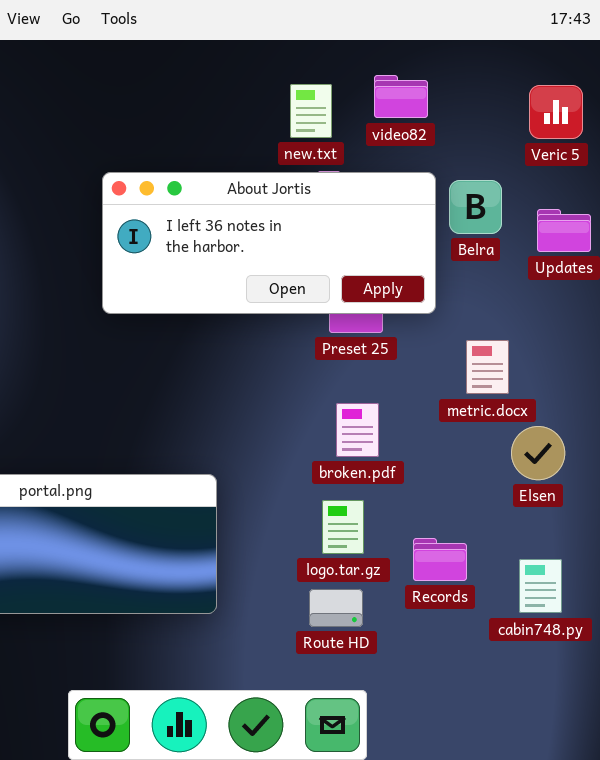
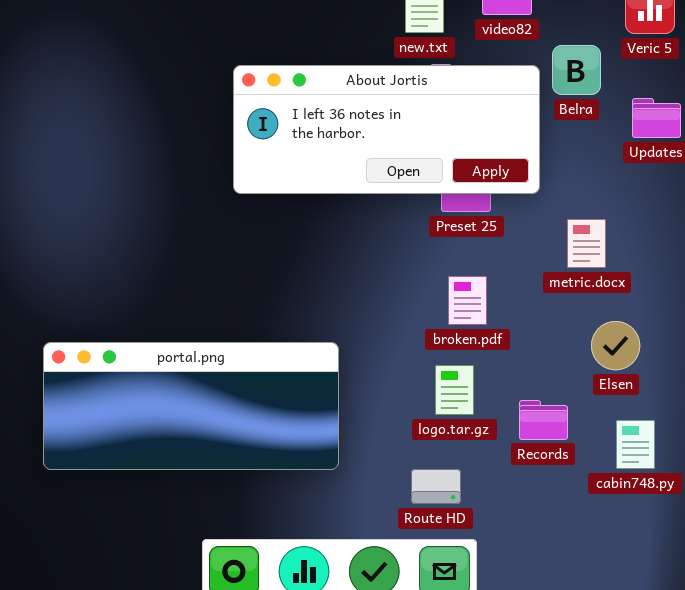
Belra: [449,180,502,234] -> [552,45,601,95], moved
Elsen: [511,426,565,480] -> [591,321,640,370], moved
Route HD: [309,589,363,627] -> [411,469,461,504], moved

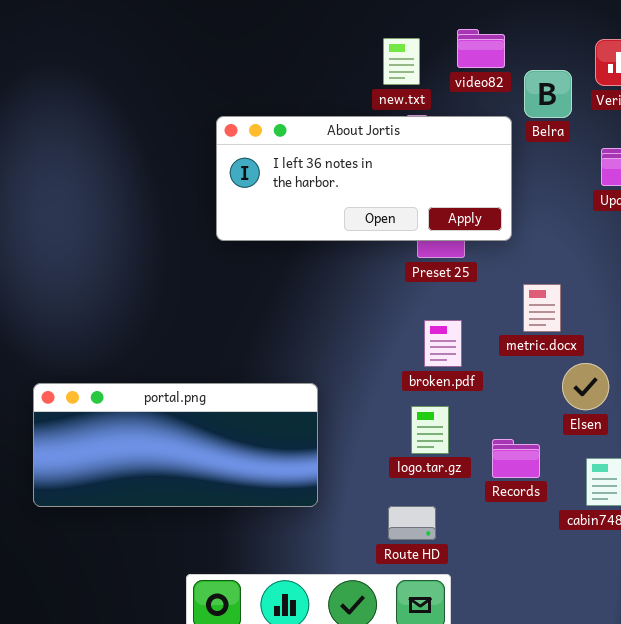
Belra: [552,45,601,95] -> [524,70,572,118], moved
metric.docx: [567,219,606,268] -> [523,284,561,332], moved

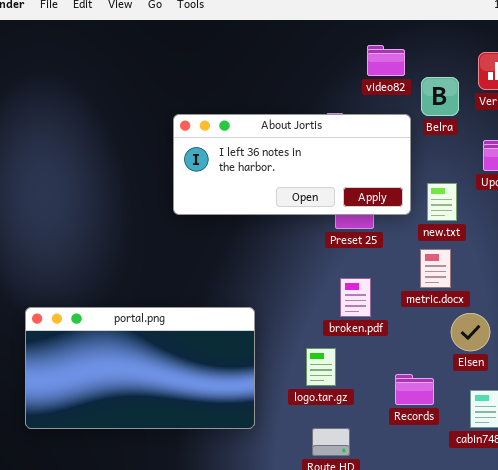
new.txt: [383,38,420,85] -> [427,183,457,221], moved
portal.png: [33,383,318,507] -> [25,307,255,429], resized
logo.tar.gz: [411,406,449,454] -> [306,348,336,386], moved

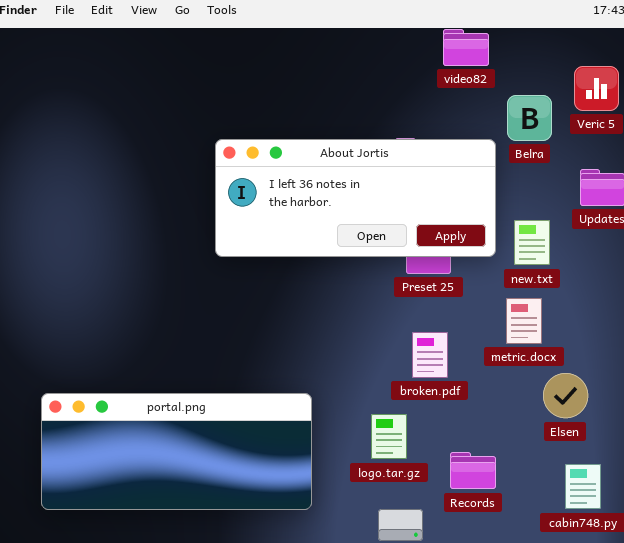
video82: [367,45,405,76] -> [443,29,489,66], moved
portal.png: [25,307,255,429] -> [41,393,312,510], resized
Records: [395,374,434,405] -> [450,452,496,489], moved

